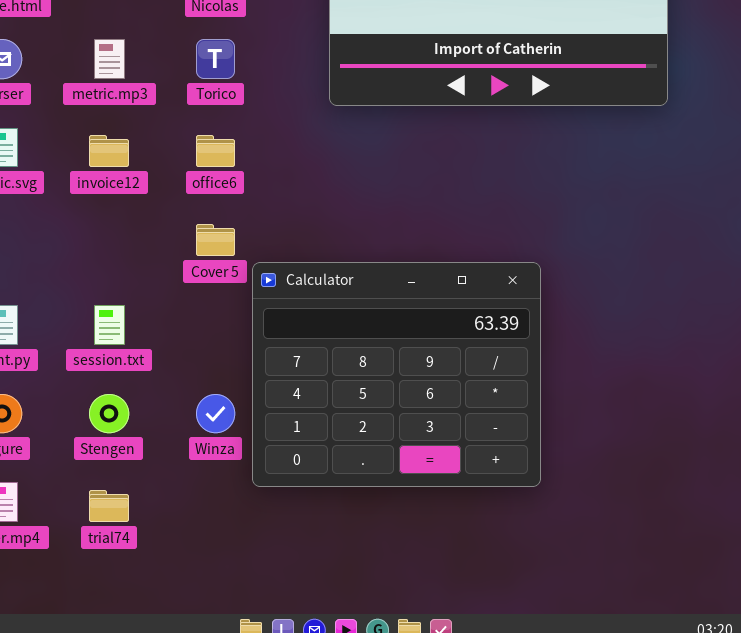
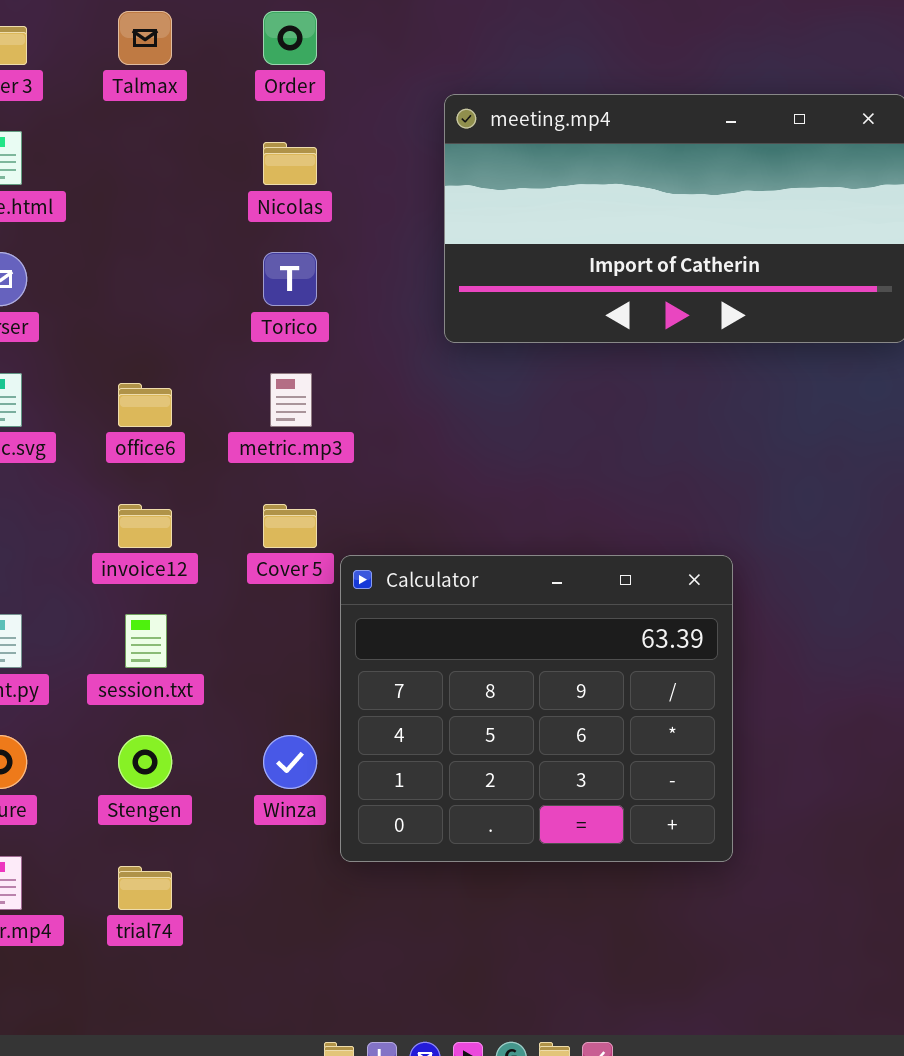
metric.mp3: [94,39,125,79] -> [270,373,312,427], moved
invoice12: [89,135,129,167] -> [118,504,172,548], moved
office6: [196,135,235,167] -> [118,383,172,427], moved

